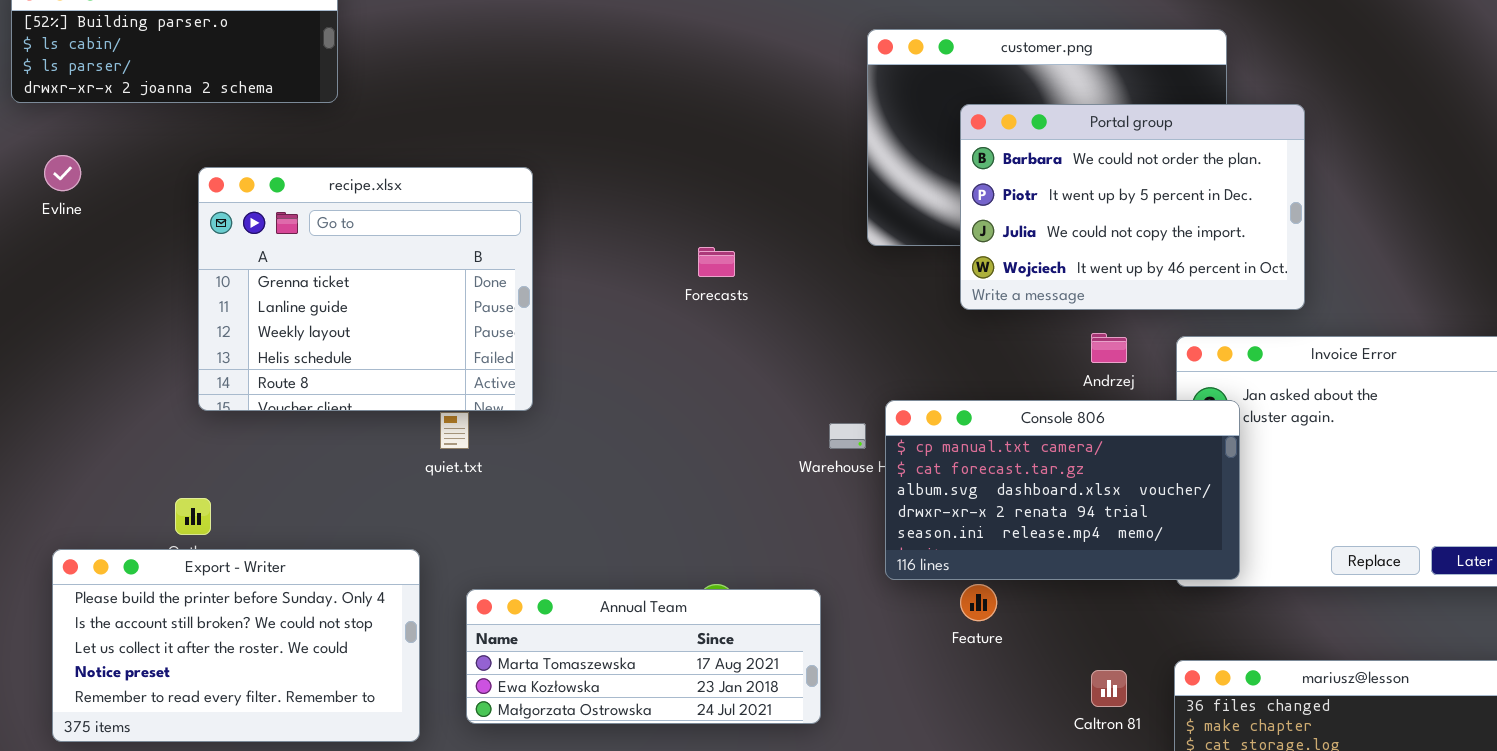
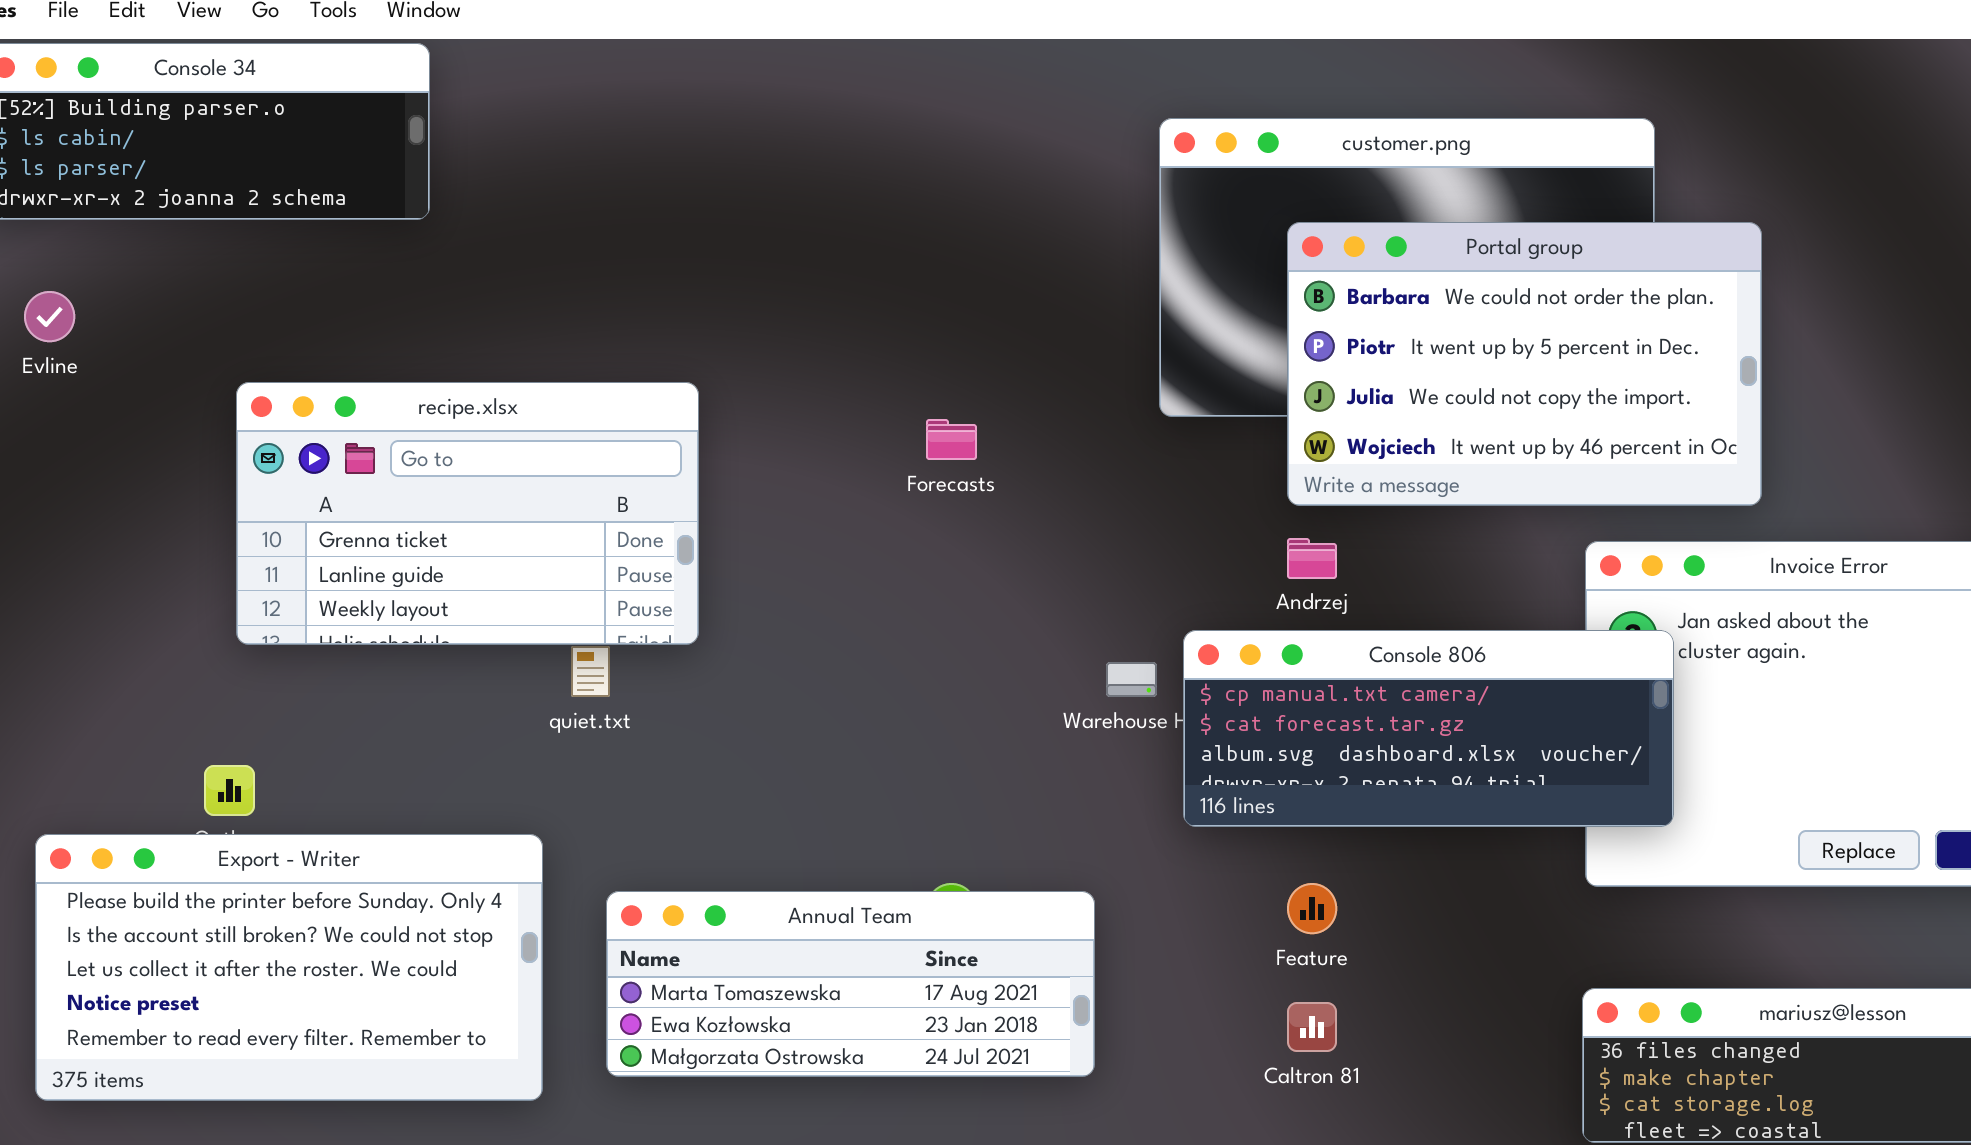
recipe.xlsx: [198,167,533,411] -> [236,382,699,645], resized
Andrzej: [1091,333,1127,363] -> [1287,538,1337,579], moved
Console 806: [885,400,1240,580] -> [1183,630,1674,827], resized
Caltron 81: [1091,670,1127,707] -> [1287,1002,1337,1052], moved

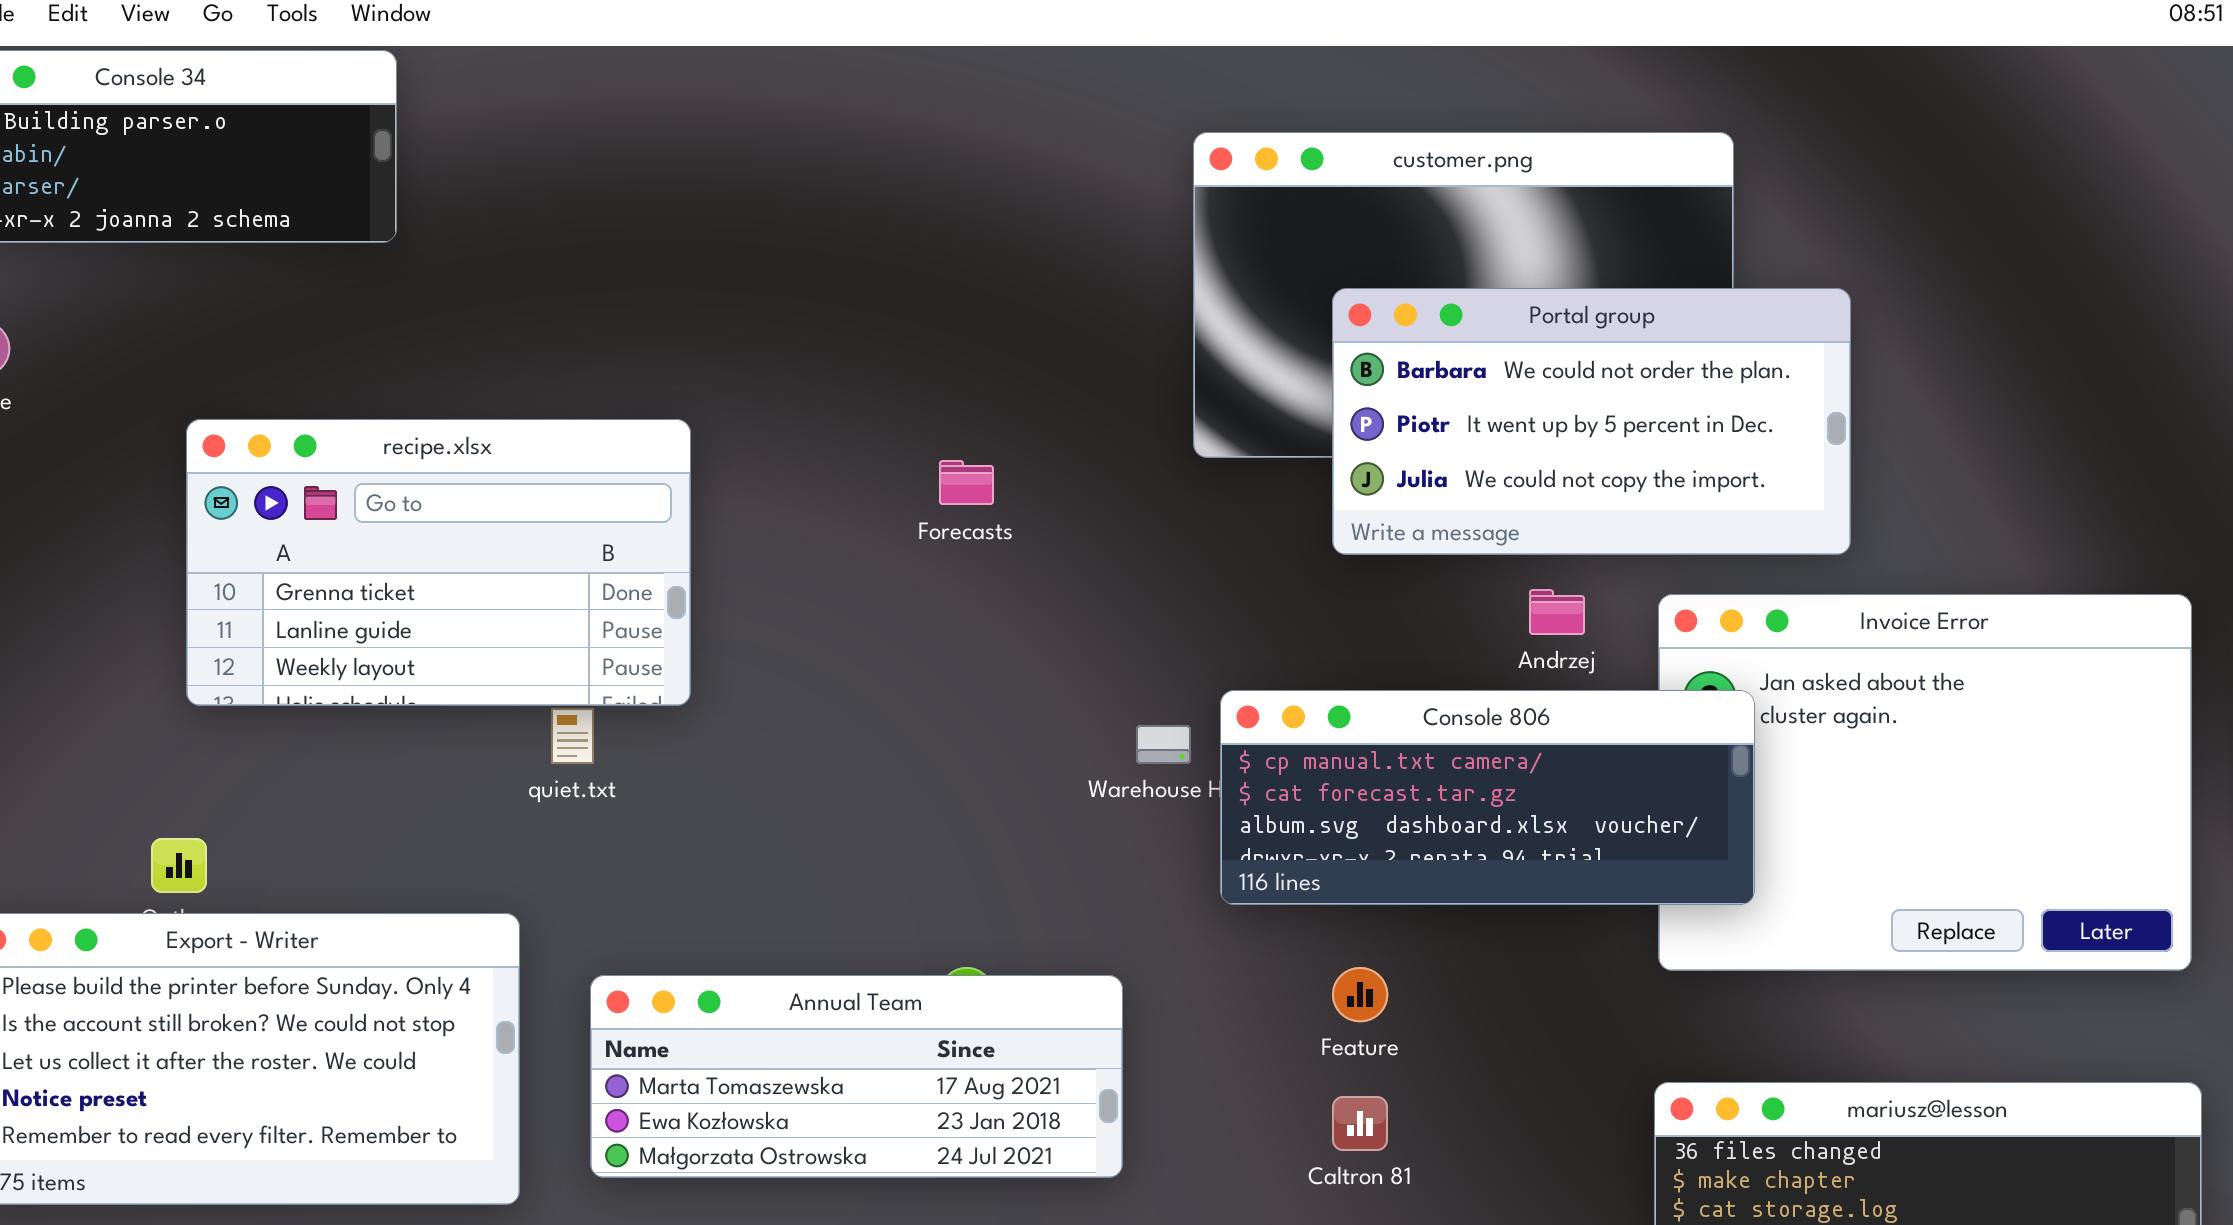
Portal group: [1287,222,1762,506] -> [1332,288,1851,555], resized
Andrzej: [1287,538,1337,579] -> [1529,589,1585,635], moved

